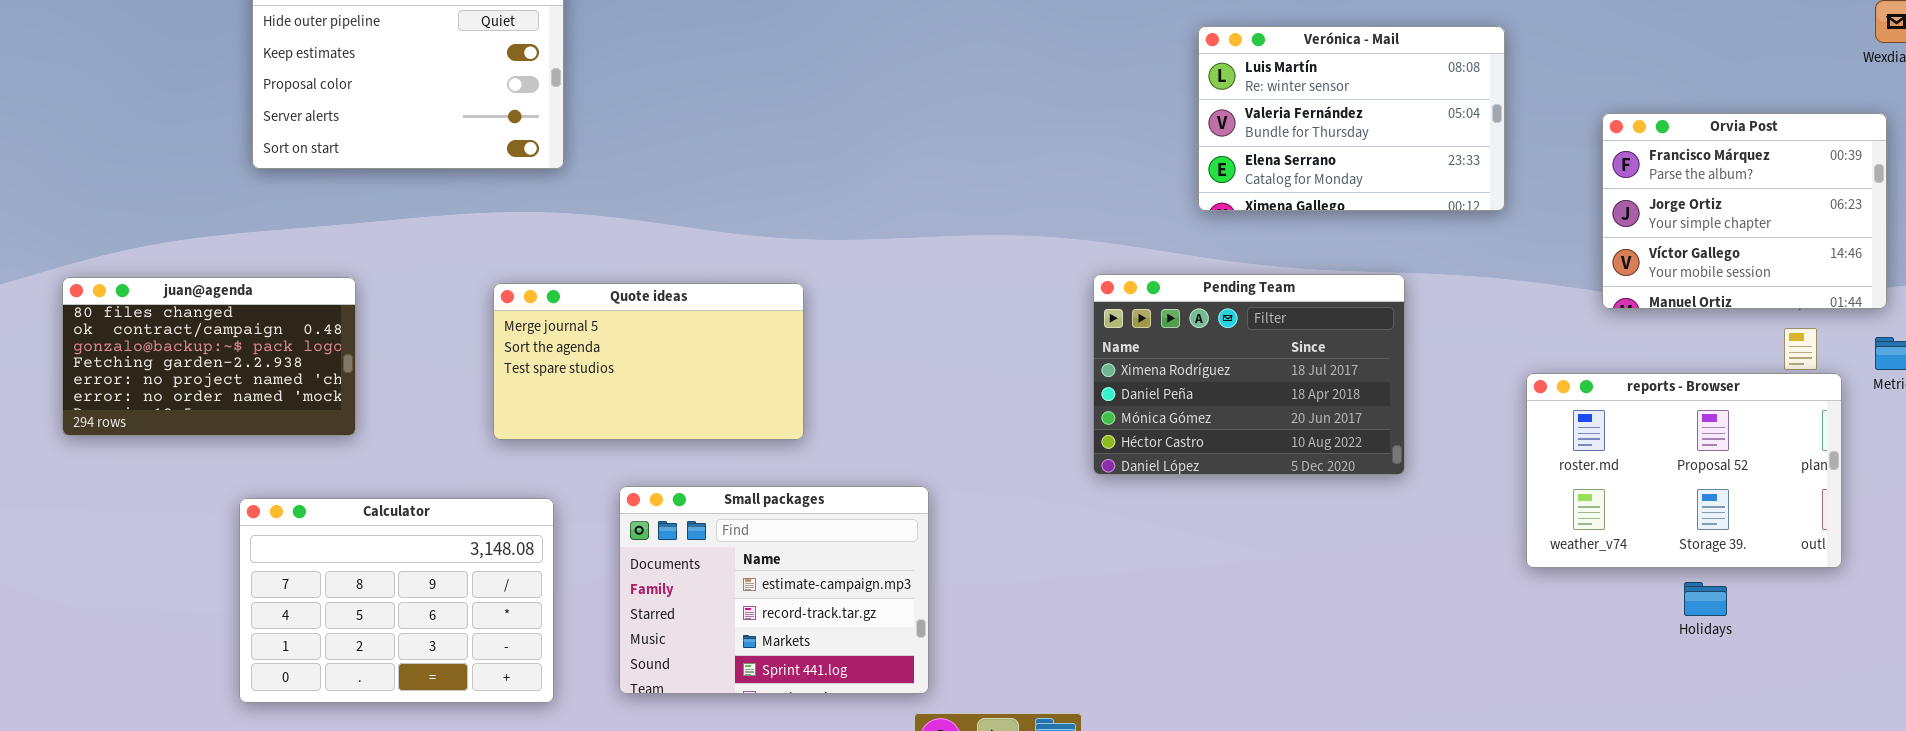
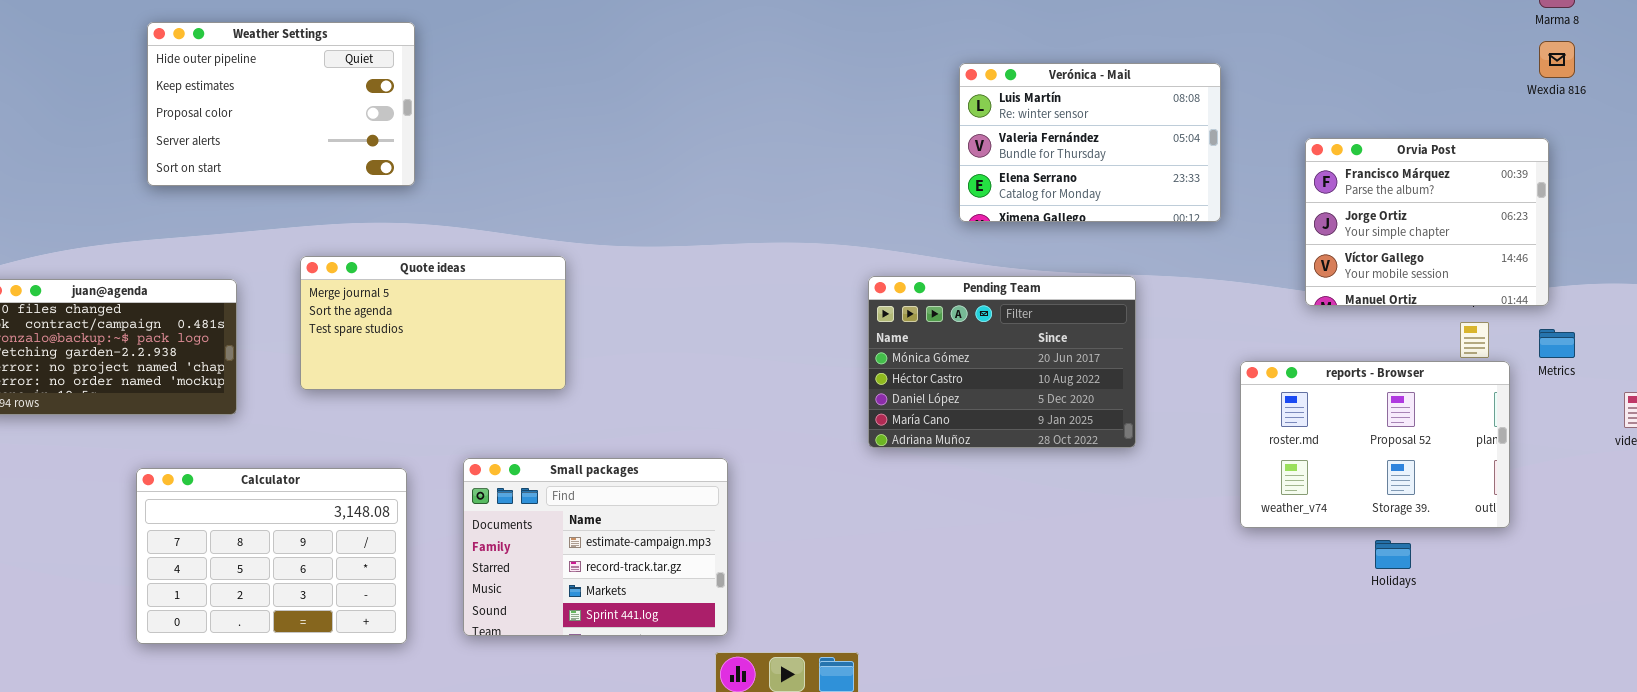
Pending Team: [1093,274,1405,475] -> [868,276,1136,448], scrolled down 2 rows
Quote ideas: [493,283,804,440] -> [300,256,566,390], moved

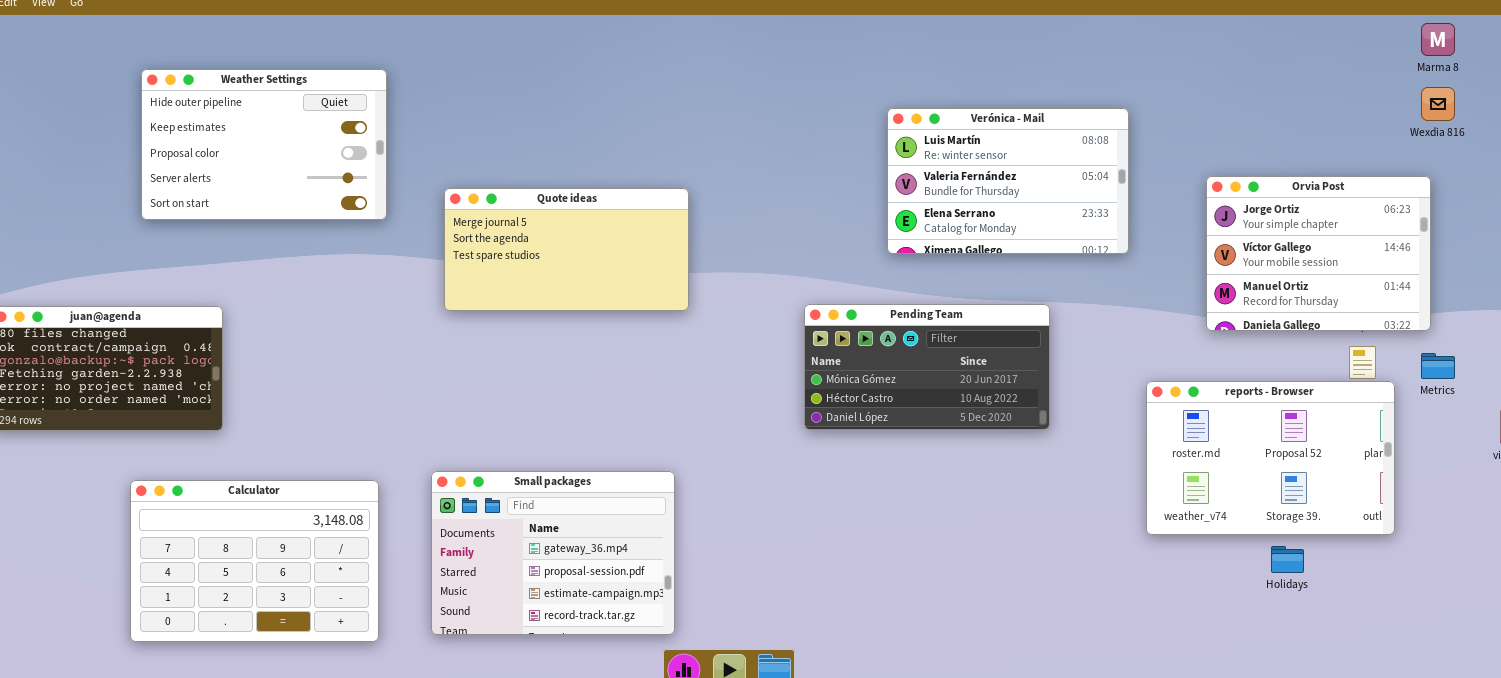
Orvia Post: [1305,138,1549,306] -> [1206,176,1431,331], scrolled down 1 row
Quote ideas: [300,256,566,390] -> [444,188,689,311], moved
Pending Team: [868,276,1136,448] -> [804,304,1050,430], resized
Small packages: [463,458,728,636] -> [431,471,675,635], scrolled up 2 rows

